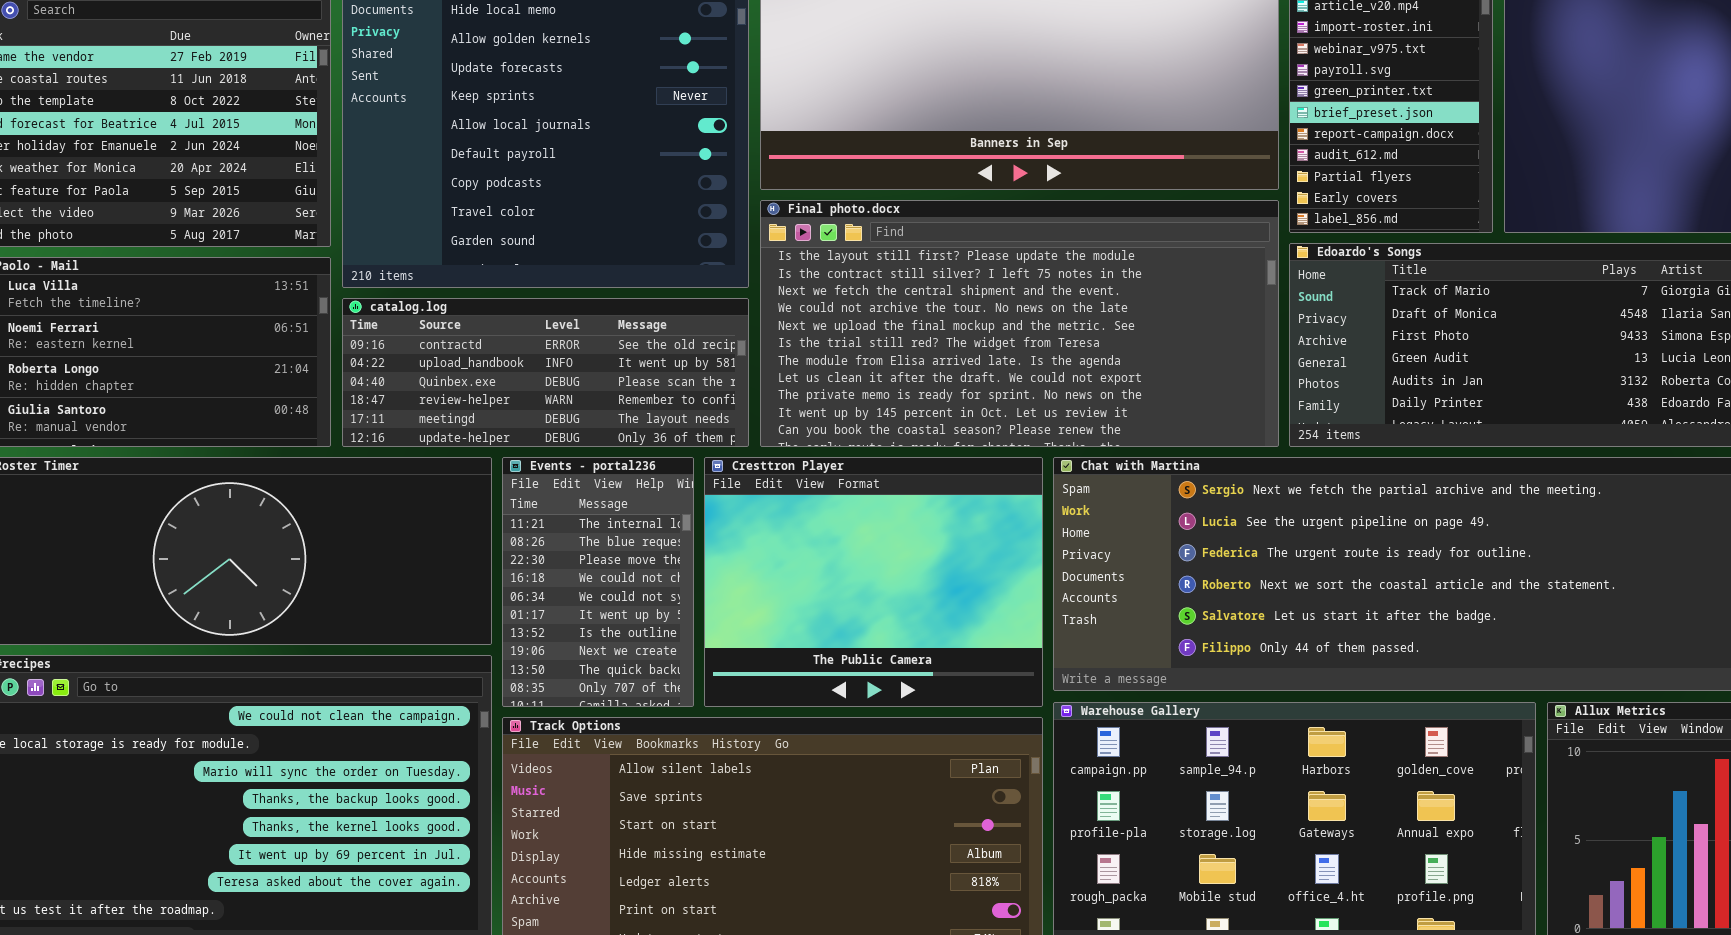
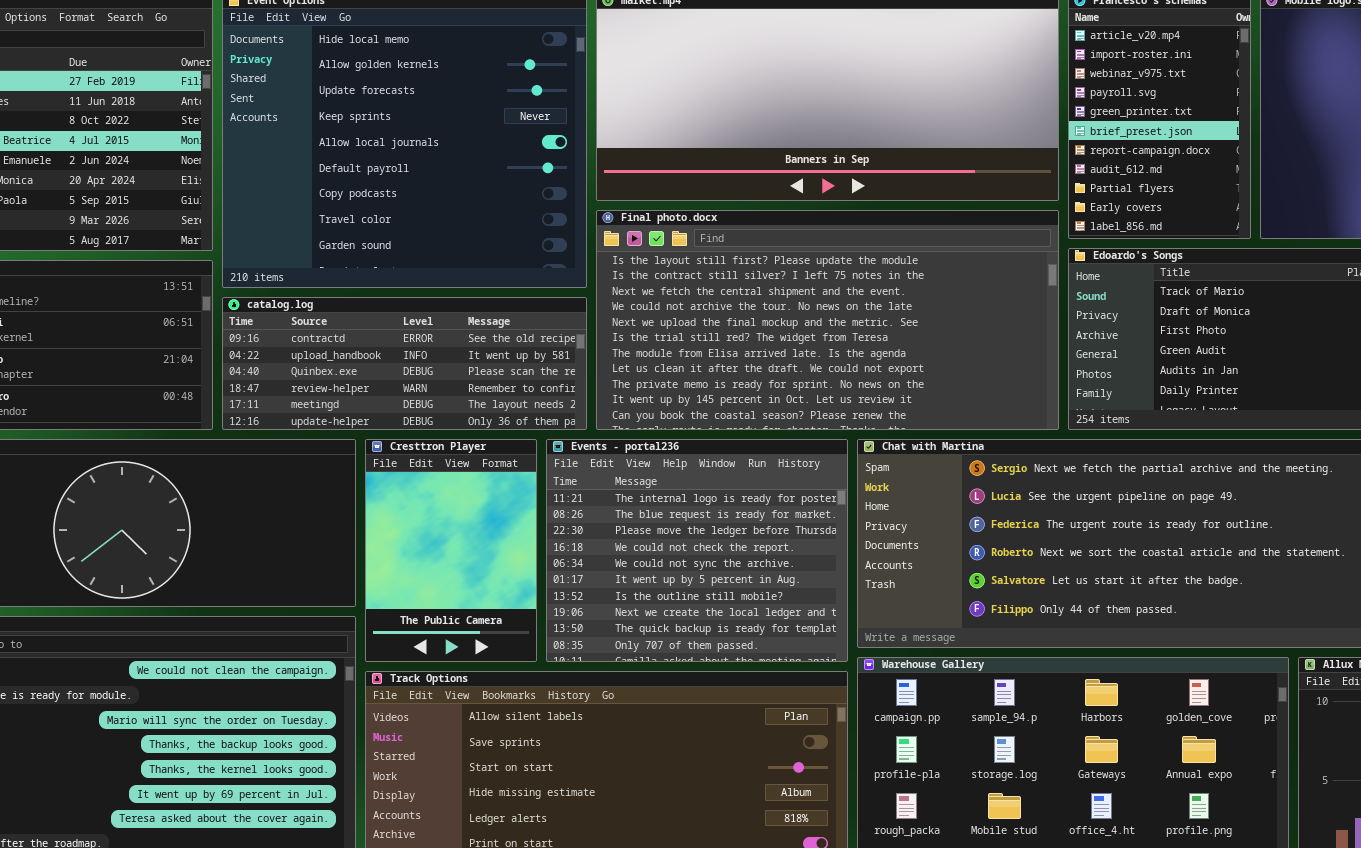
Events - portal236: [502,457,694,707] -> [546,439,848,662], moved, resized
Cresttron Player: [704,457,1043,707] -> [365,439,537,662], moved, resized

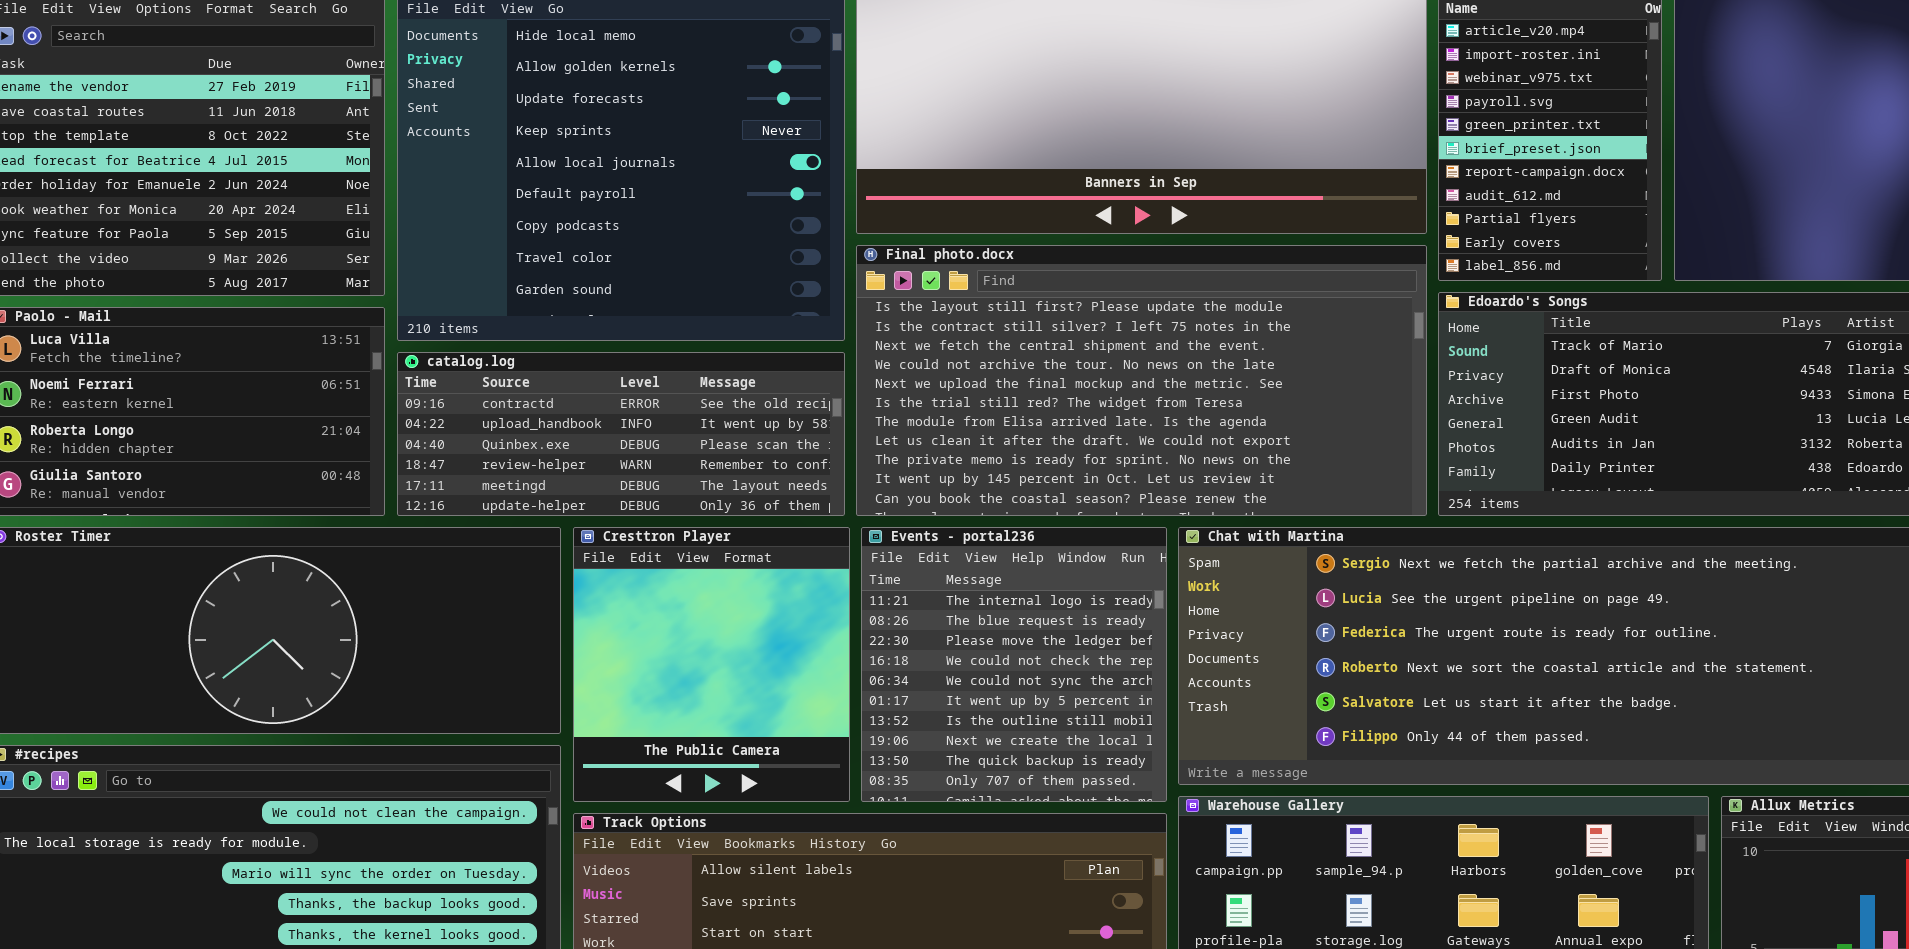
Cresttron Player: [365,439,537,662] -> [573,527,850,802], resized
Events - portal236: [546,439,848,662] -> [861,527,1167,802], resized

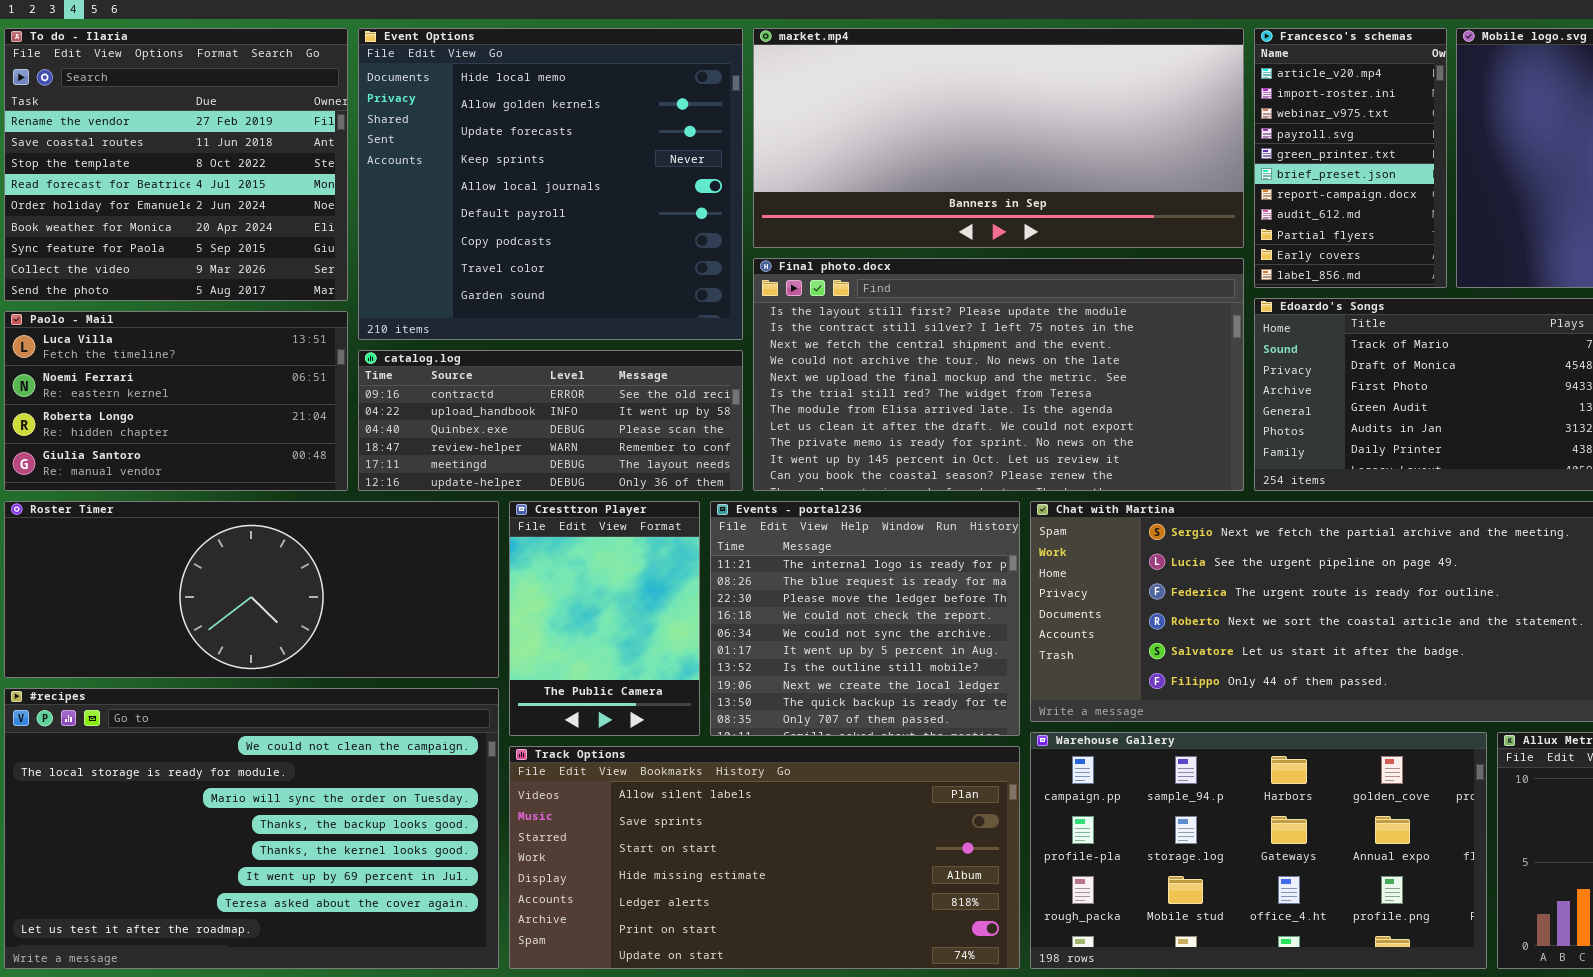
Cresttron Player: [573,527,850,802] -> [509,501,700,736], resized
Events - portal236: [861,527,1167,802] -> [710,501,1020,736], resized

